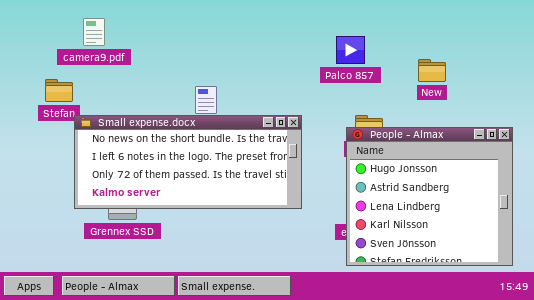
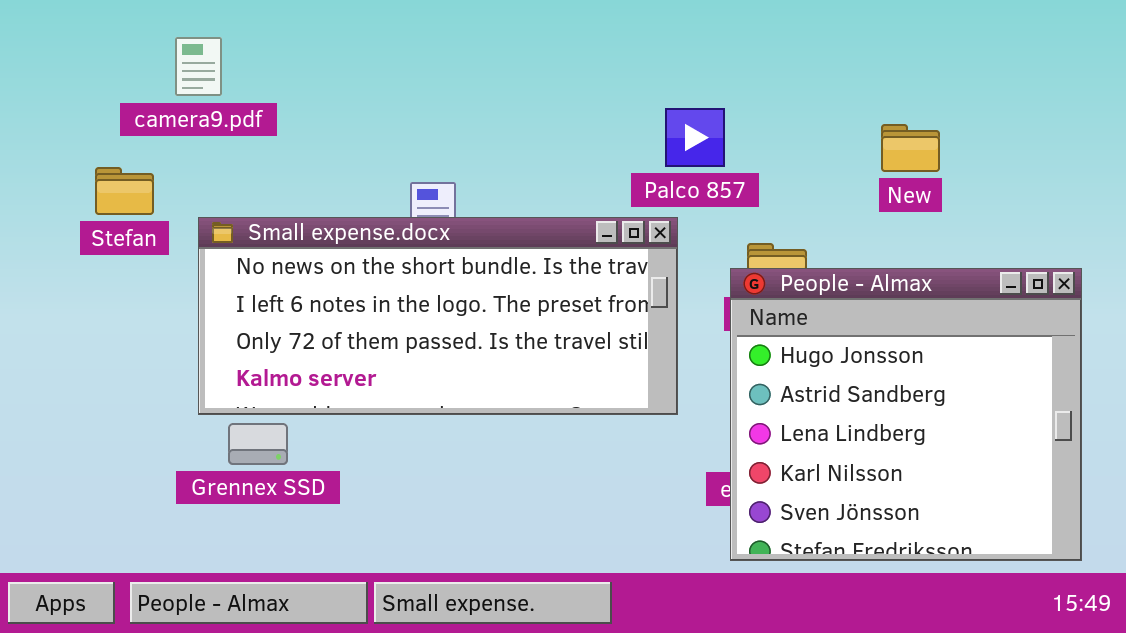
Palco 857: [336,36,365,64] -> [665,108,725,167], moved
Small expense.docx: [74,115,302,209] -> [198,217,678,415], moved

